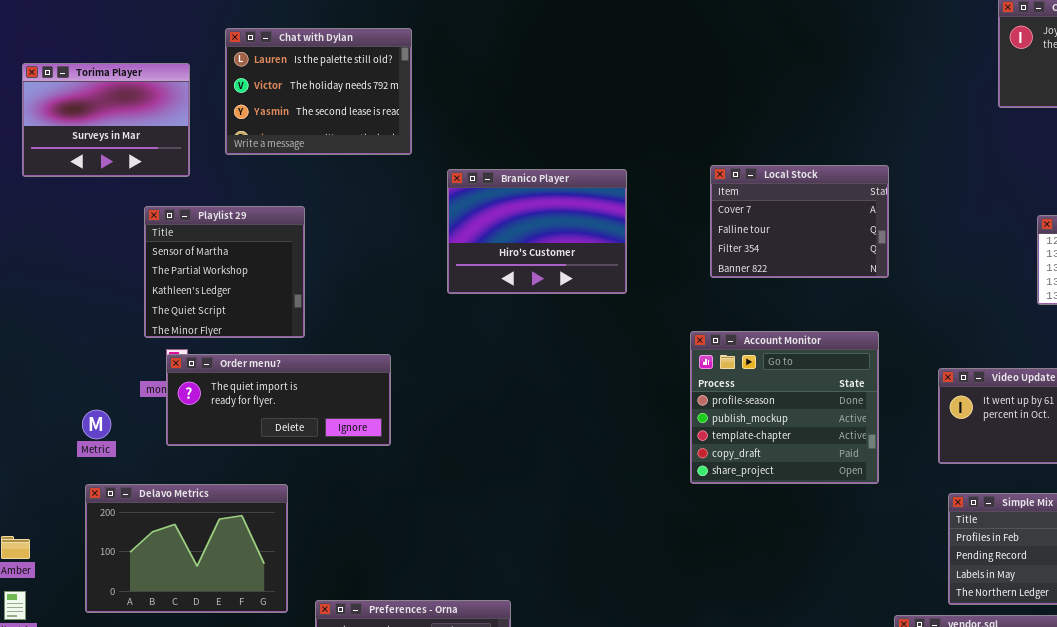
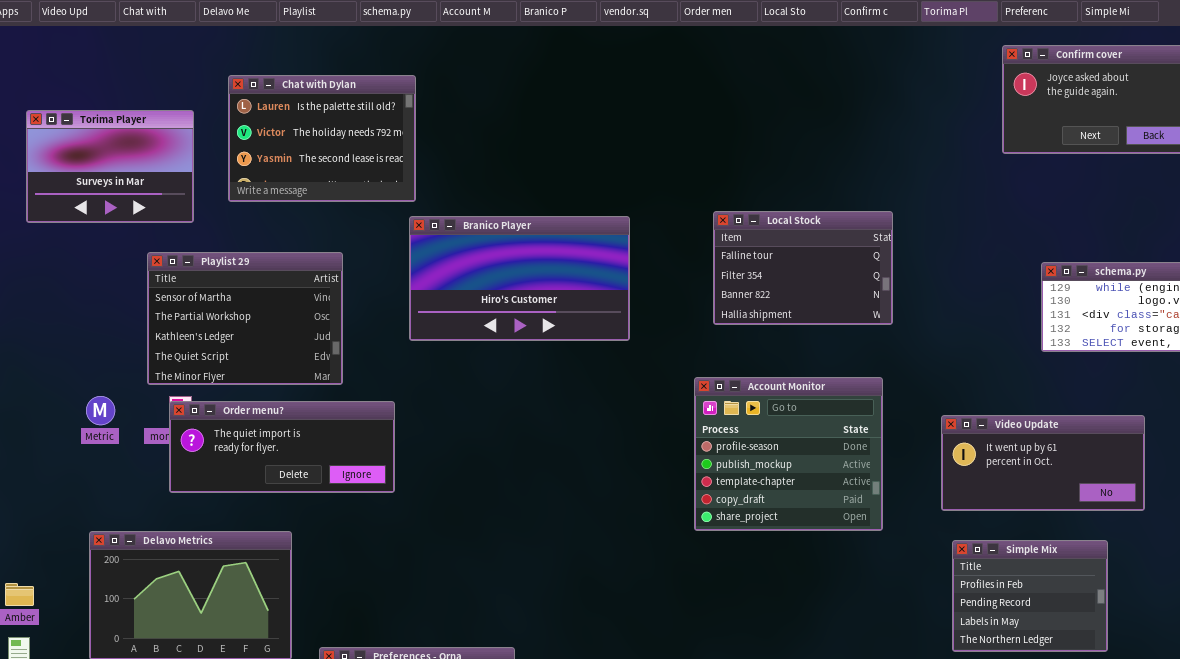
Local Stock: [710,165,889,278] -> [713,211,893,325], scrolled down 1 row
Branico Player: [447,169,627,294] -> [409,216,630,341], resized
Playlist 29: [144,206,305,338] -> [147,252,343,385], resized
Metric: [82,410,111,439] -> [86,396,115,425], moved

